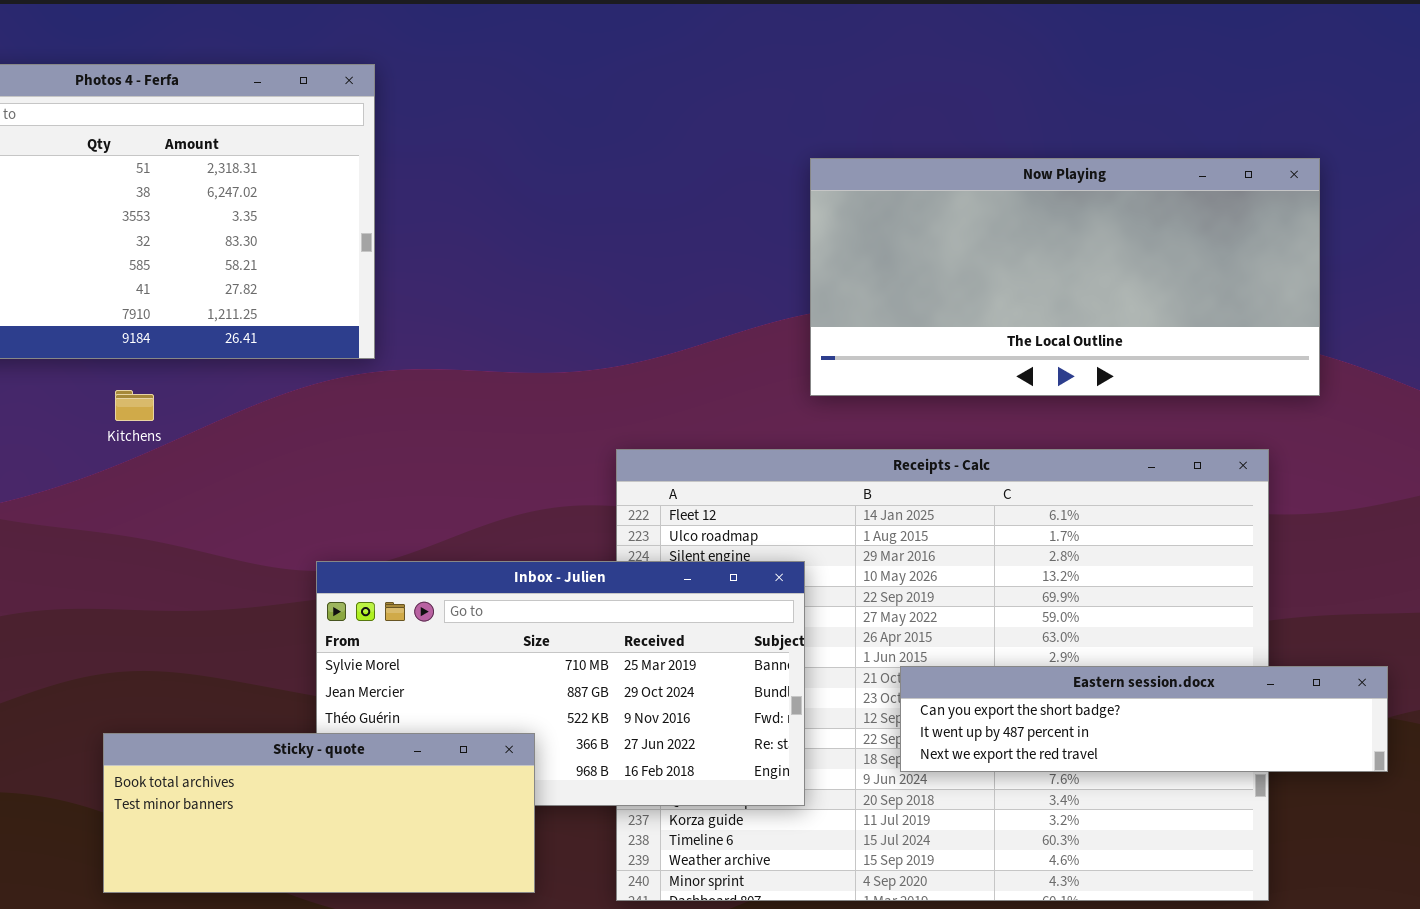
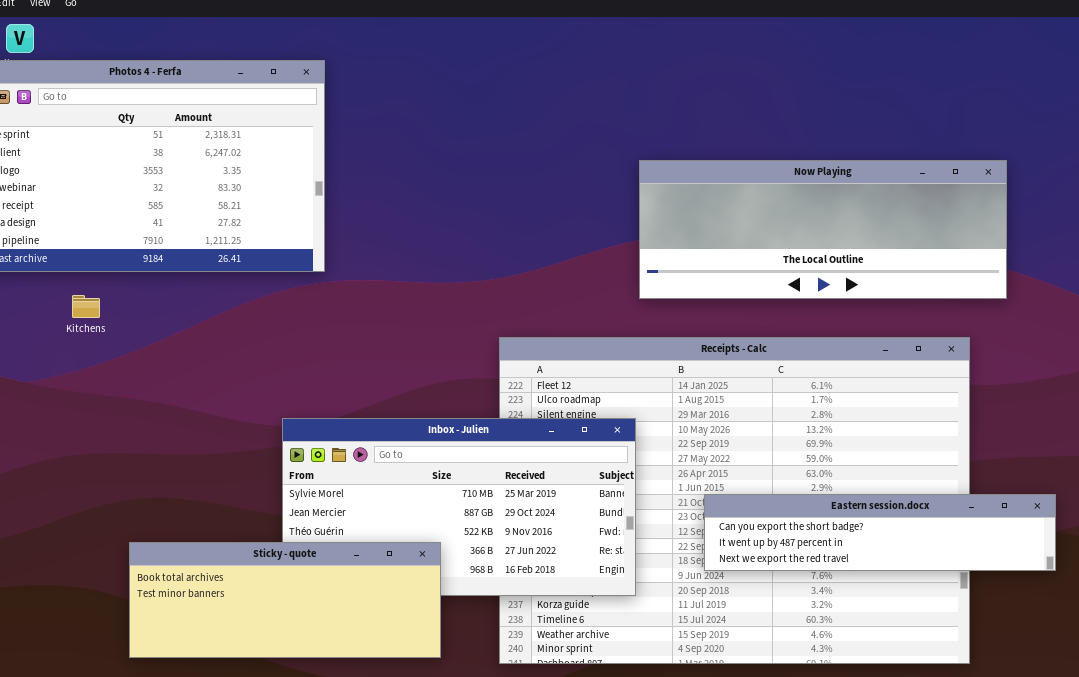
Now Playing: [810,158,1320,396] -> [639,160,1007,299], resized
Kitchens: [115,390,154,421] -> [72,295,100,318], moved

